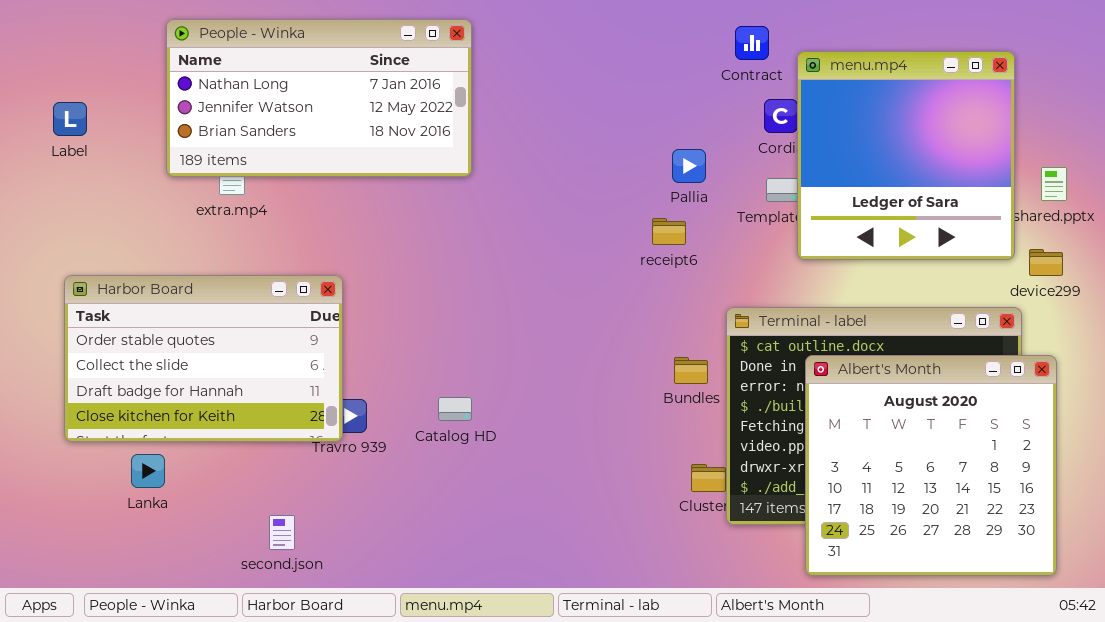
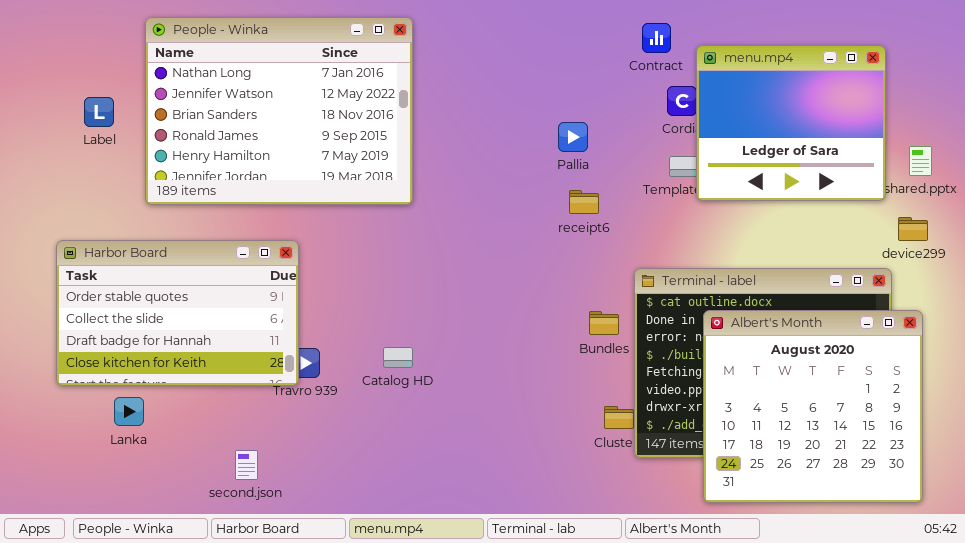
People - Winka: [166,19,472,177] -> [145,17,413,205], resized
menu.mp4: [797,51,1015,260] -> [696,45,886,201], resized
Label: [53,102,87,136] -> [84,97,114,127], moved
Pallia: [672,149,706,183] -> [558,122,588,152], moved

